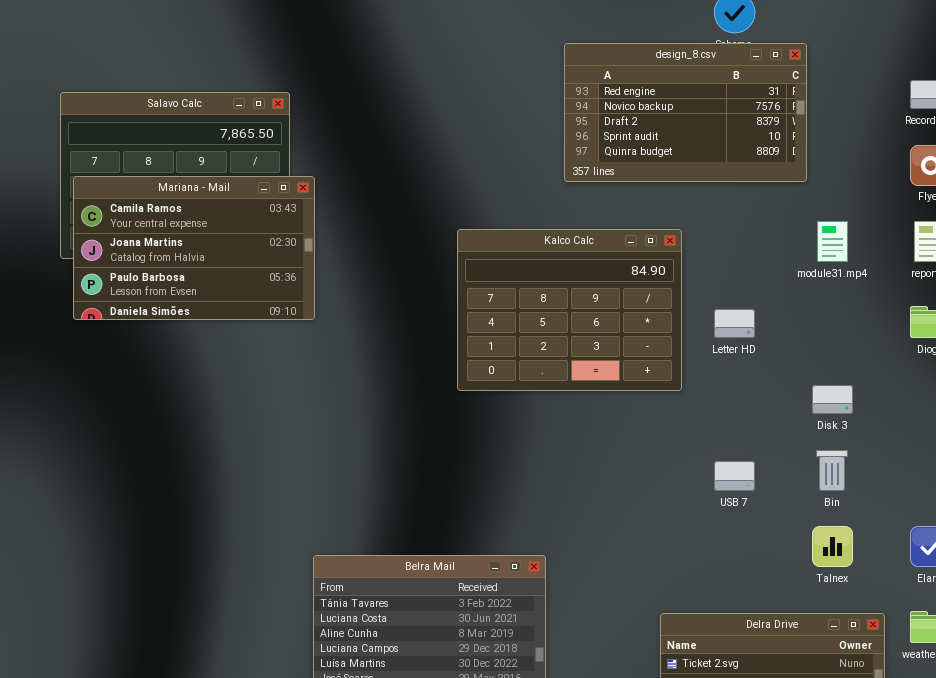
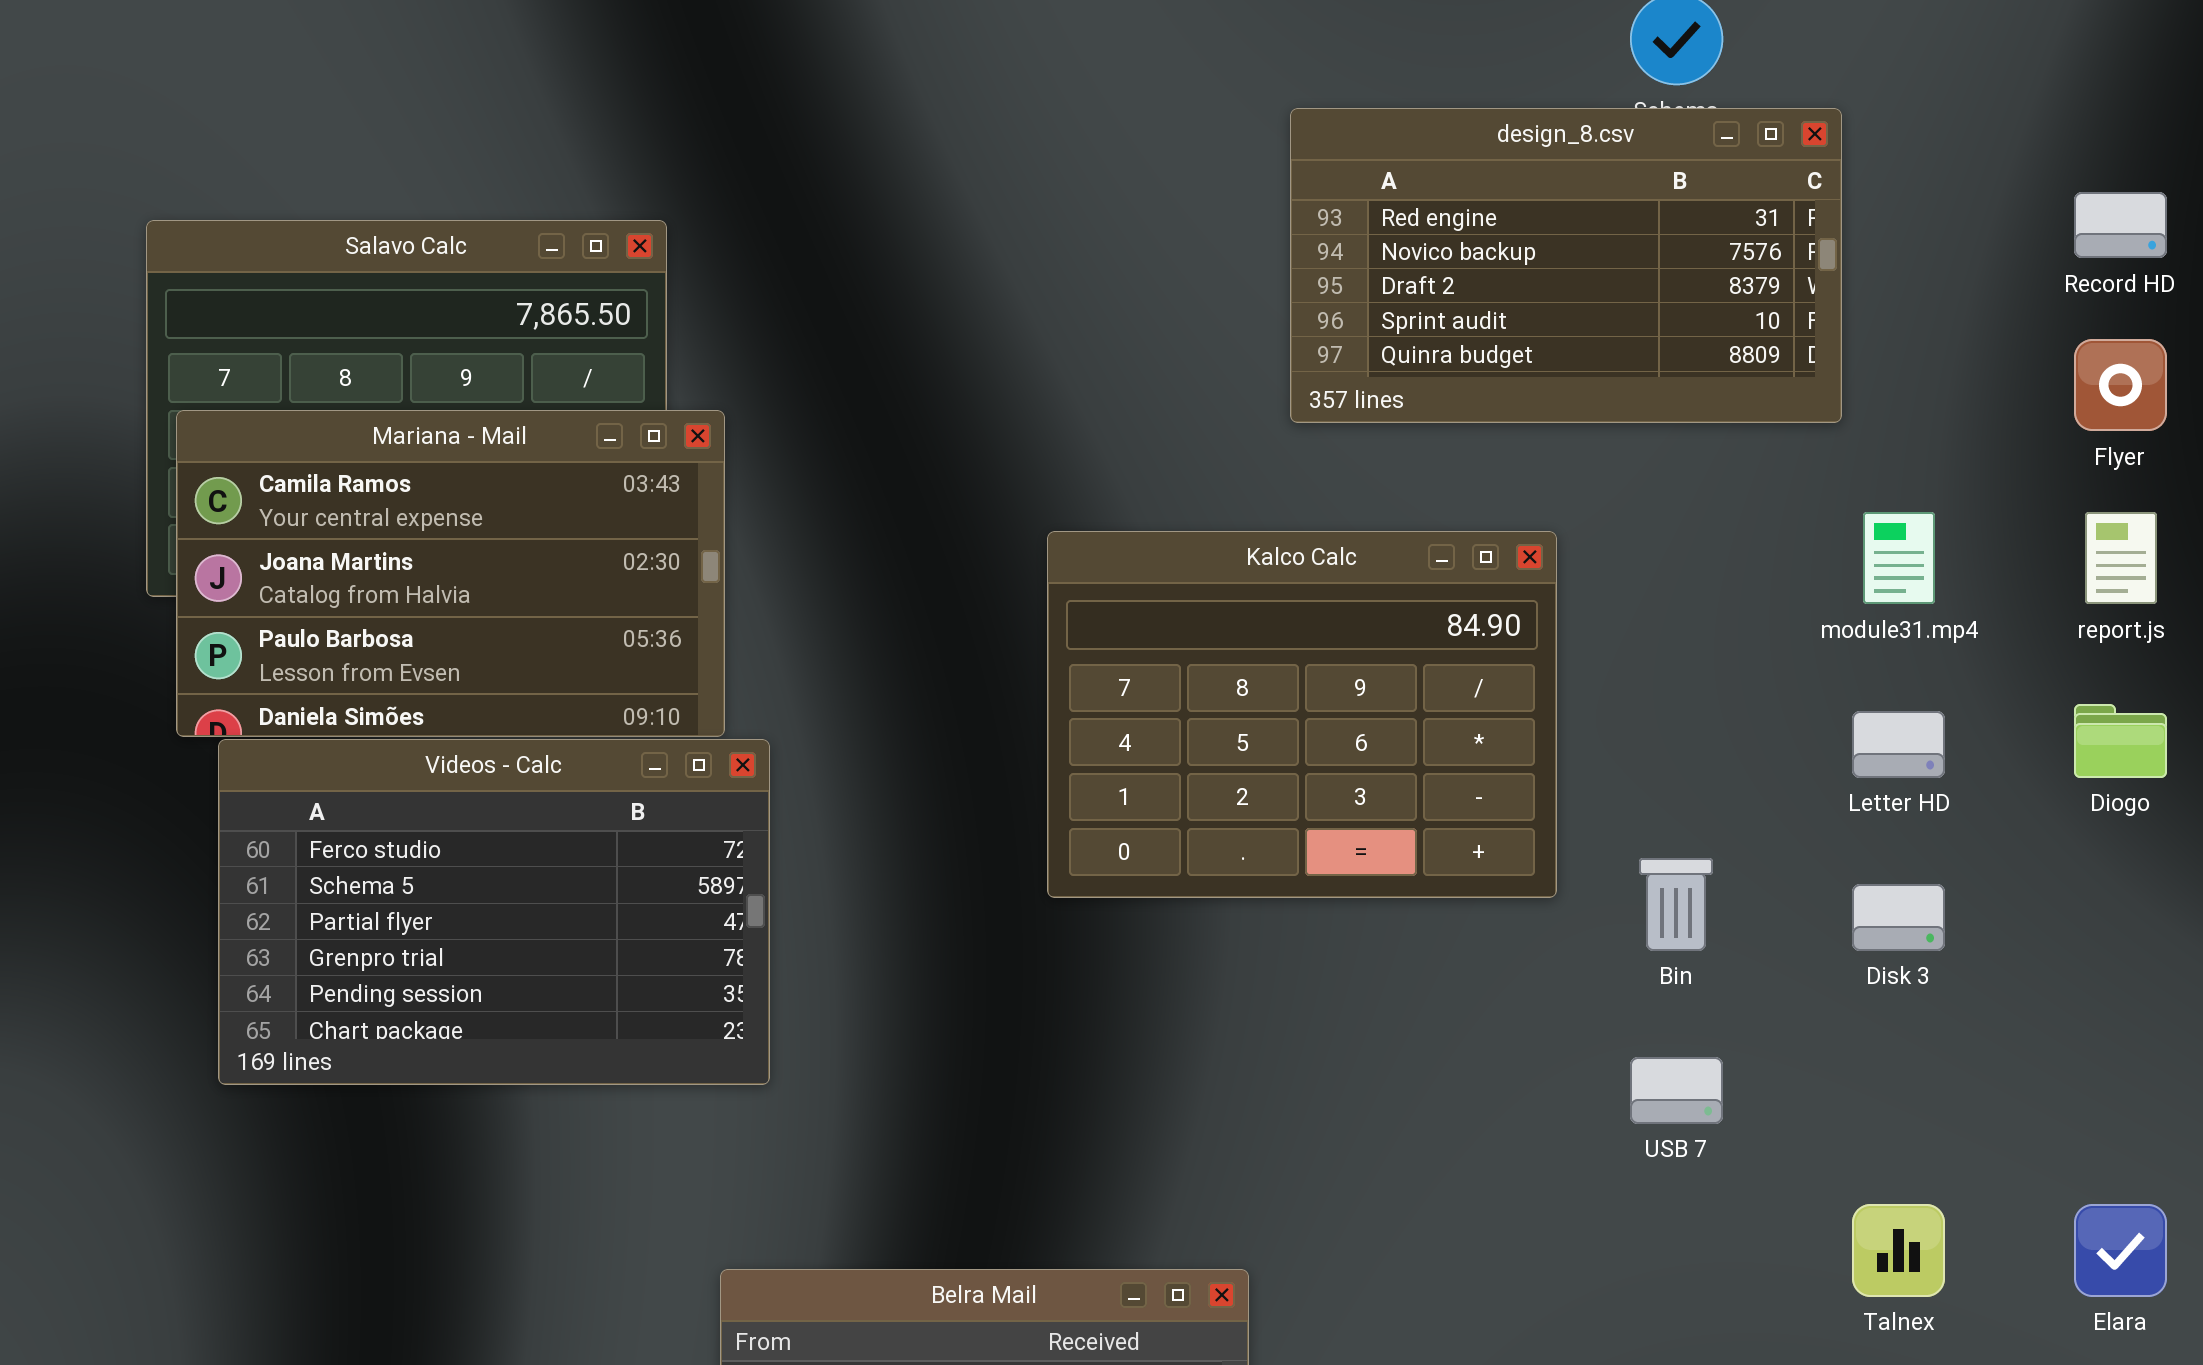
Letter HD: [714,309,755,338] -> [1852,711,1945,778], moved
Videos - Calc: none -> [218,739,770,1085], opened
Bin: [816,450,848,491] -> [1639,858,1713,951], moved

